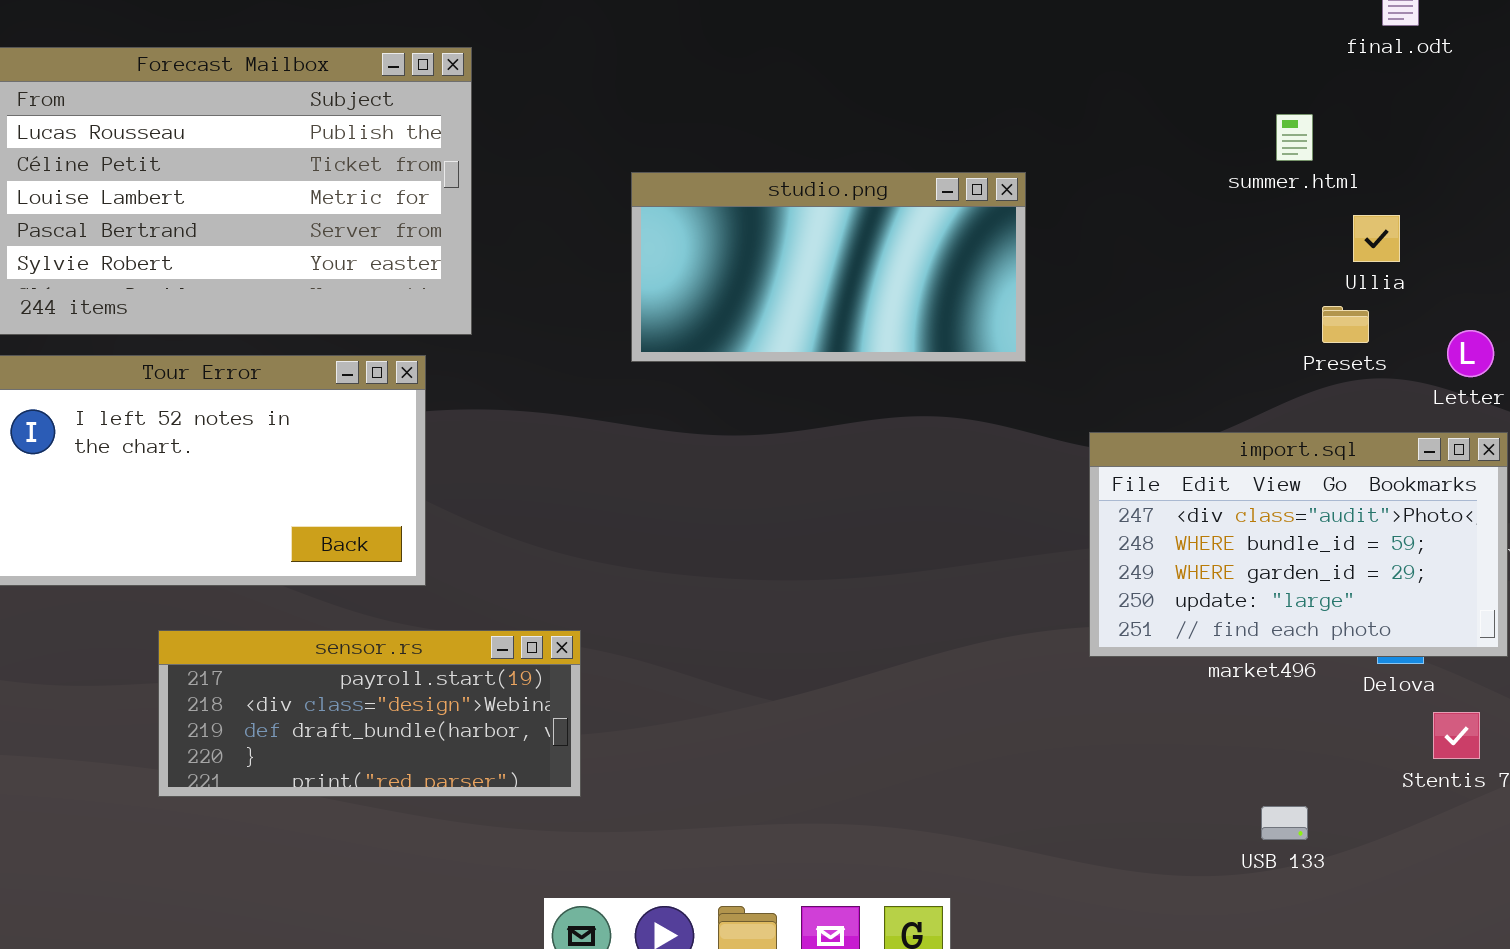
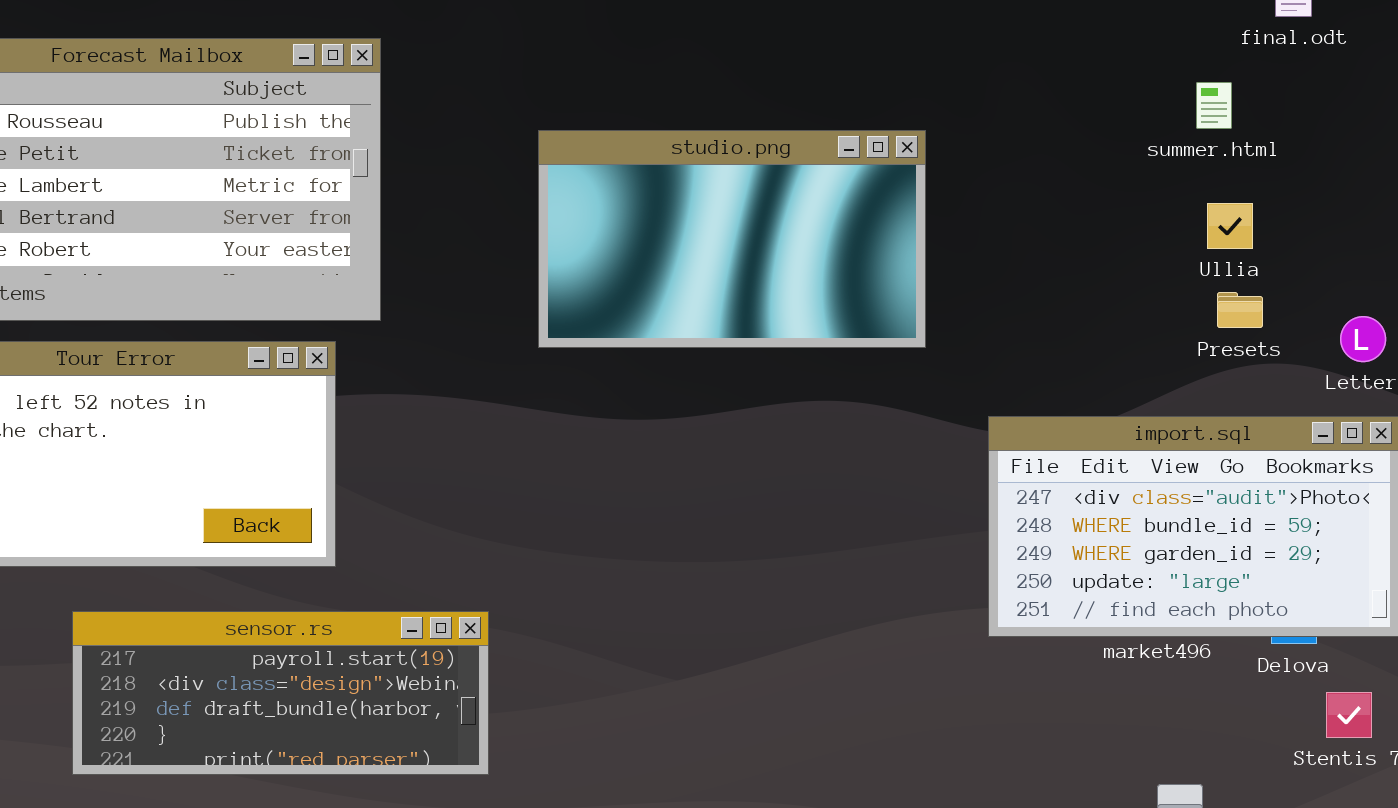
summer.html: [1276,114,1313,161] -> [1196,82,1232,129], moved
studio.png: [631,172,1026,362] -> [538,130,926,348], resized
Ullia: [1353,215,1400,262] -> [1207,203,1253,249], moved

